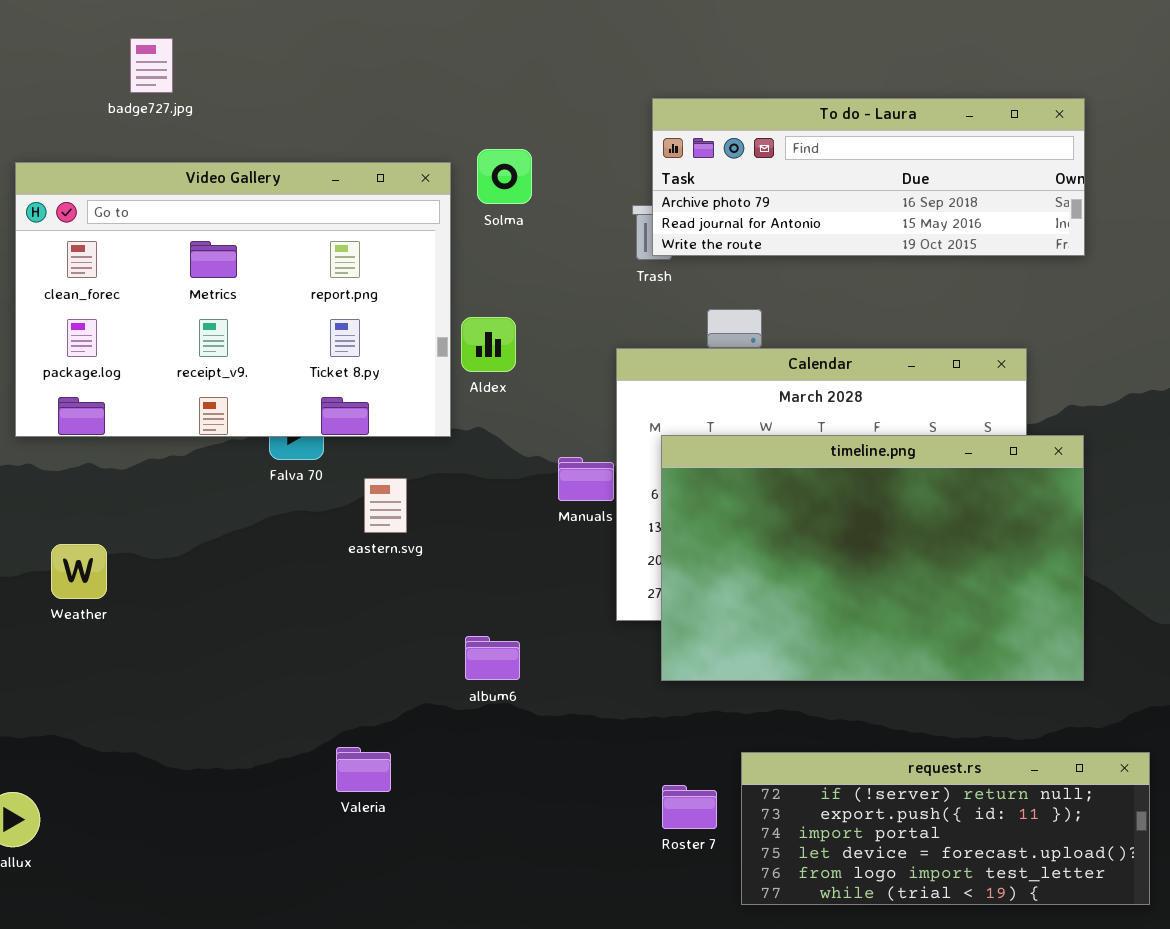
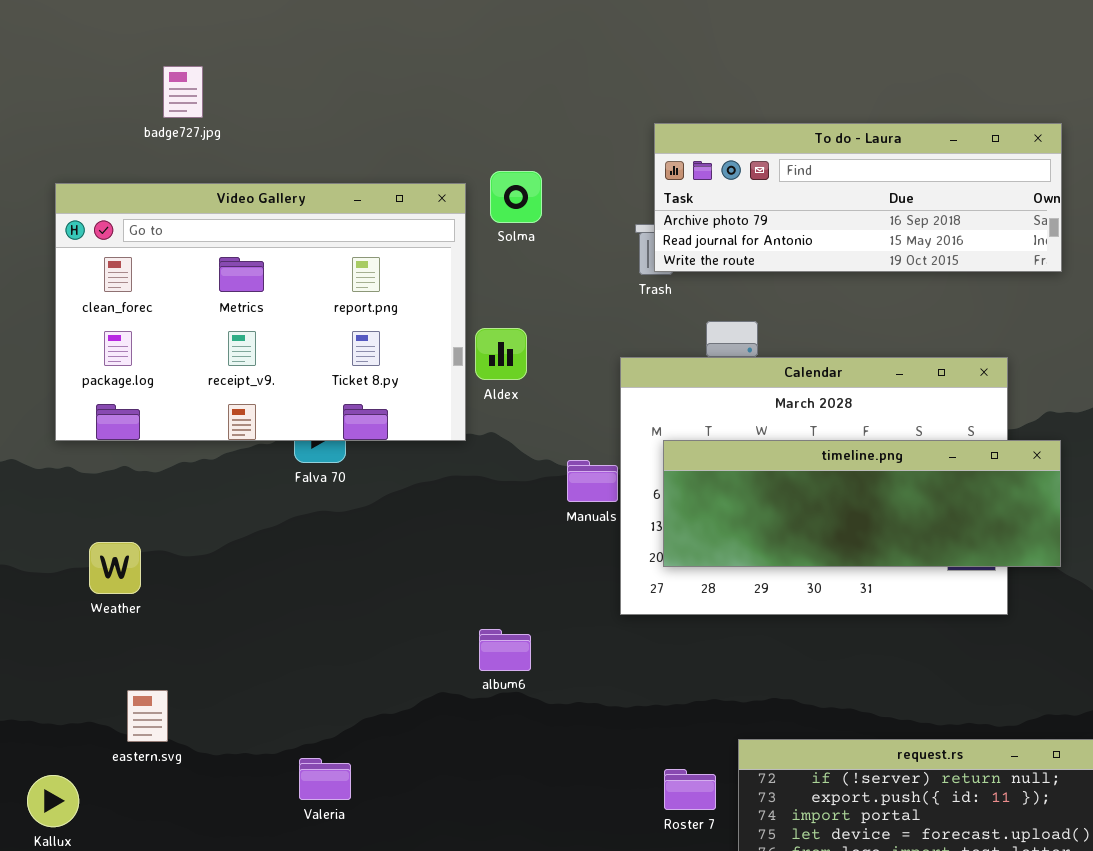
timeline.png: [661,435,1084,681] -> [663,440,1061,567], resized
eastern.svg: [364,478,407,533] -> [127,690,168,742], moved
Valeria: [336,747,391,792] -> [299,758,351,800], moved

